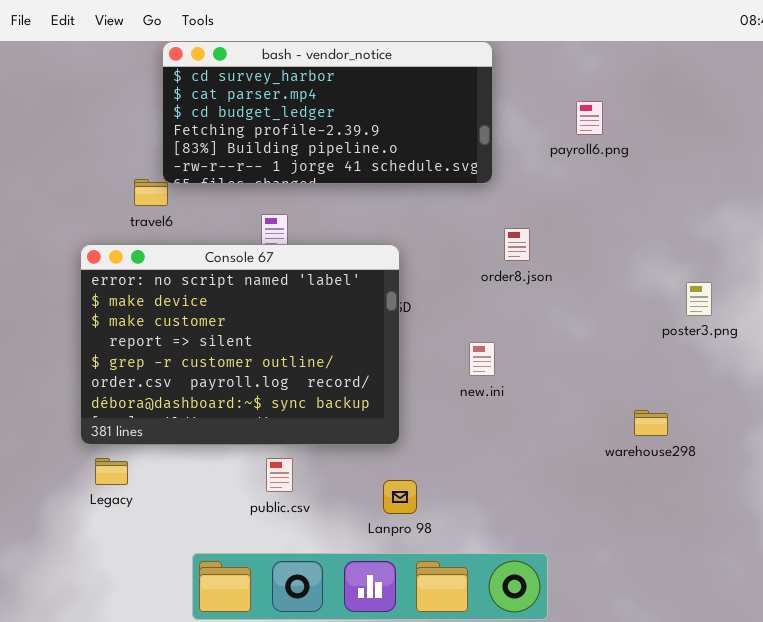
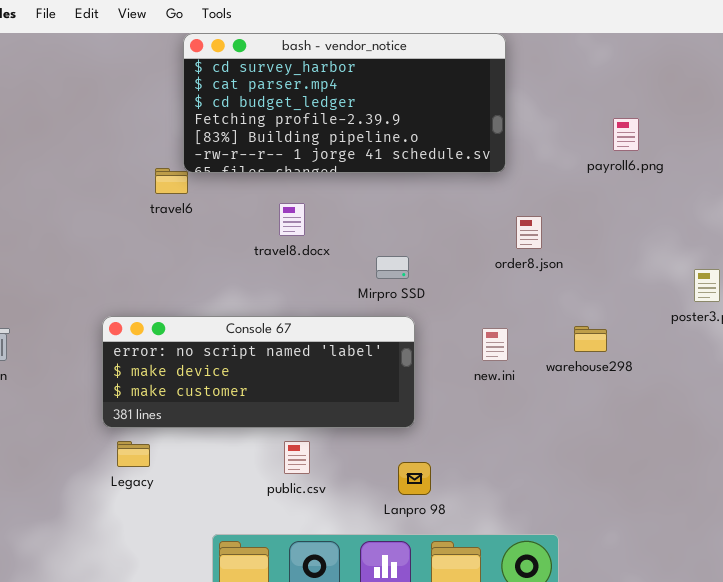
payroll6.png: [576,101,603,135] -> [613,118,639,151], moved
Console 67: [80,244,400,445] -> [102,316,415,428], resized
warehouse298: [634,410,668,436] -> [574,326,607,352], moved

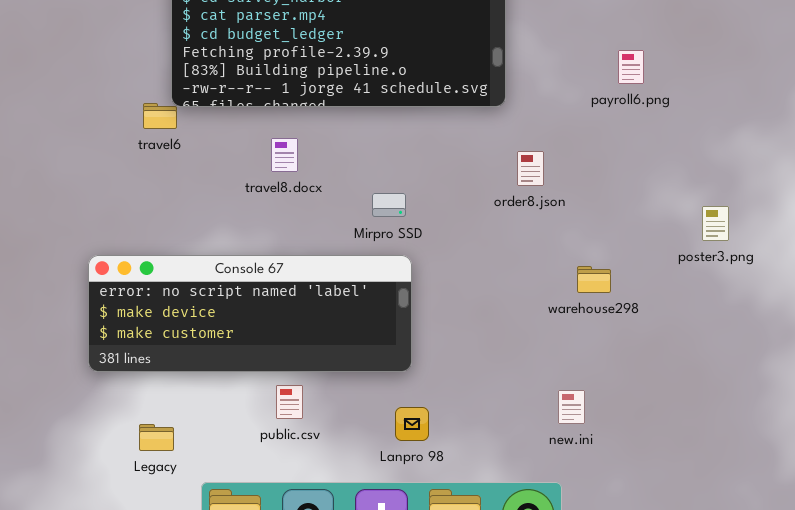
new.ini: [482,328,508,361] -> [558,390,585,424], moved
Legacy: [117,441,150,467] -> [139,424,174,451], moved

